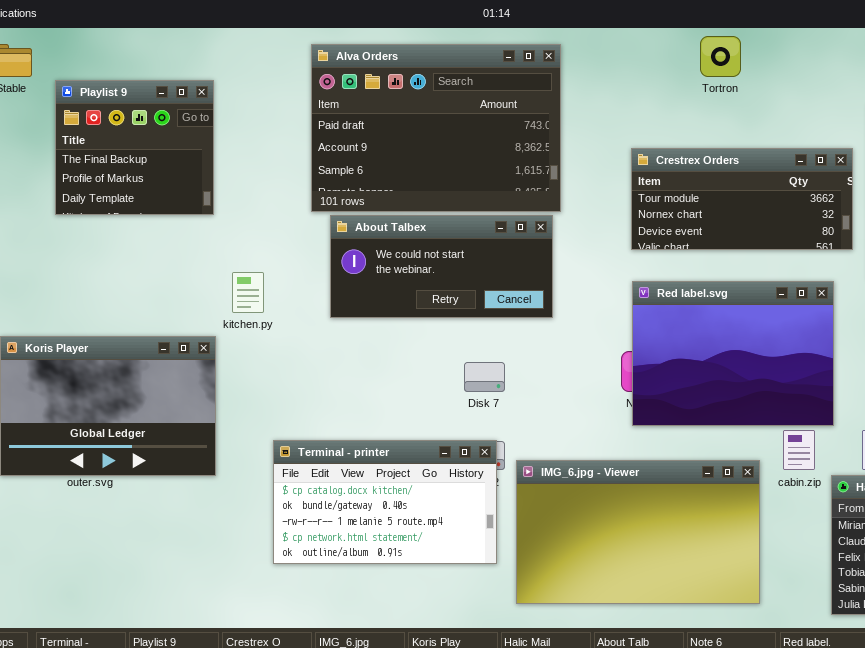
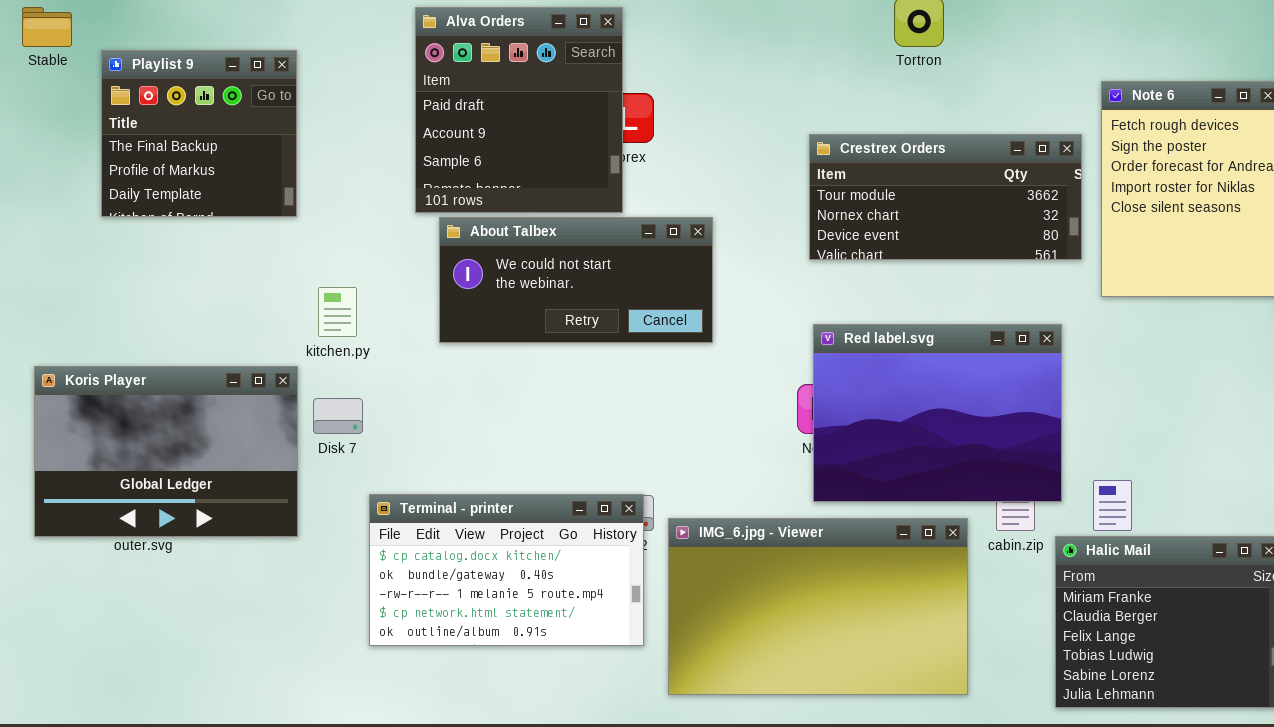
Alva Orders: [311,44,561,212] -> [415,7,623,213], resized
Red label.svg: [632,281,834,426] -> [813,324,1062,502], moved
Disk 7: [464,362,505,392] -> [313,398,363,434], moved

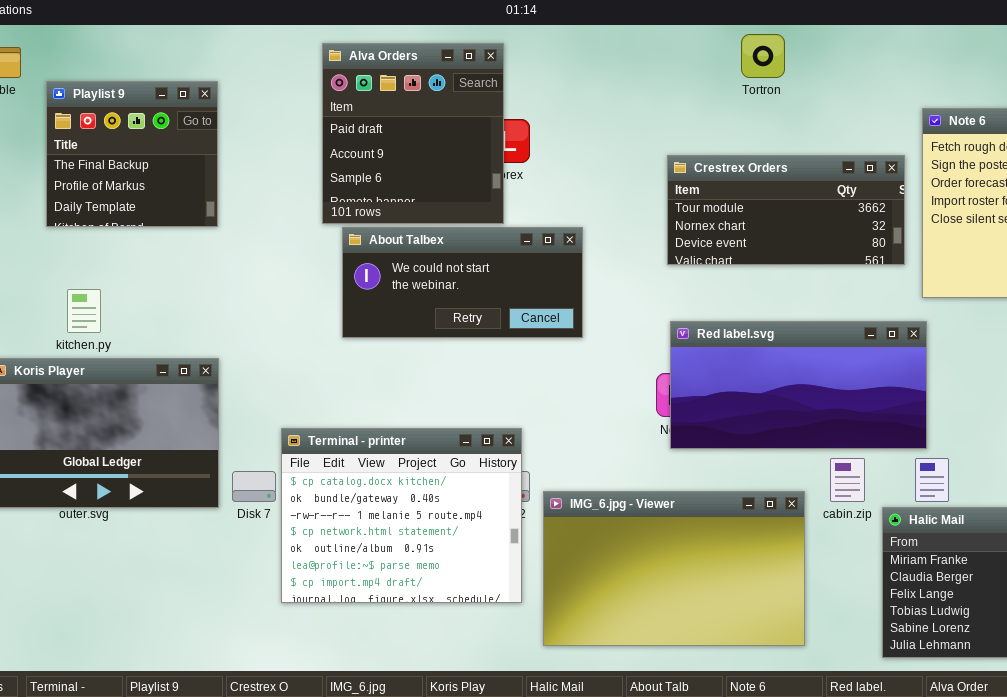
kitchen.py: [318,287,357,337] -> [67,289,101,333], moved
Red label.svg: [813,324,1062,502] -> [670,321,927,449], resized
Disk 7: [313,398,363,434] -> [232,471,276,502], moved
Terminal - printer: [369,494,644,646] -> [281,428,522,603], resized

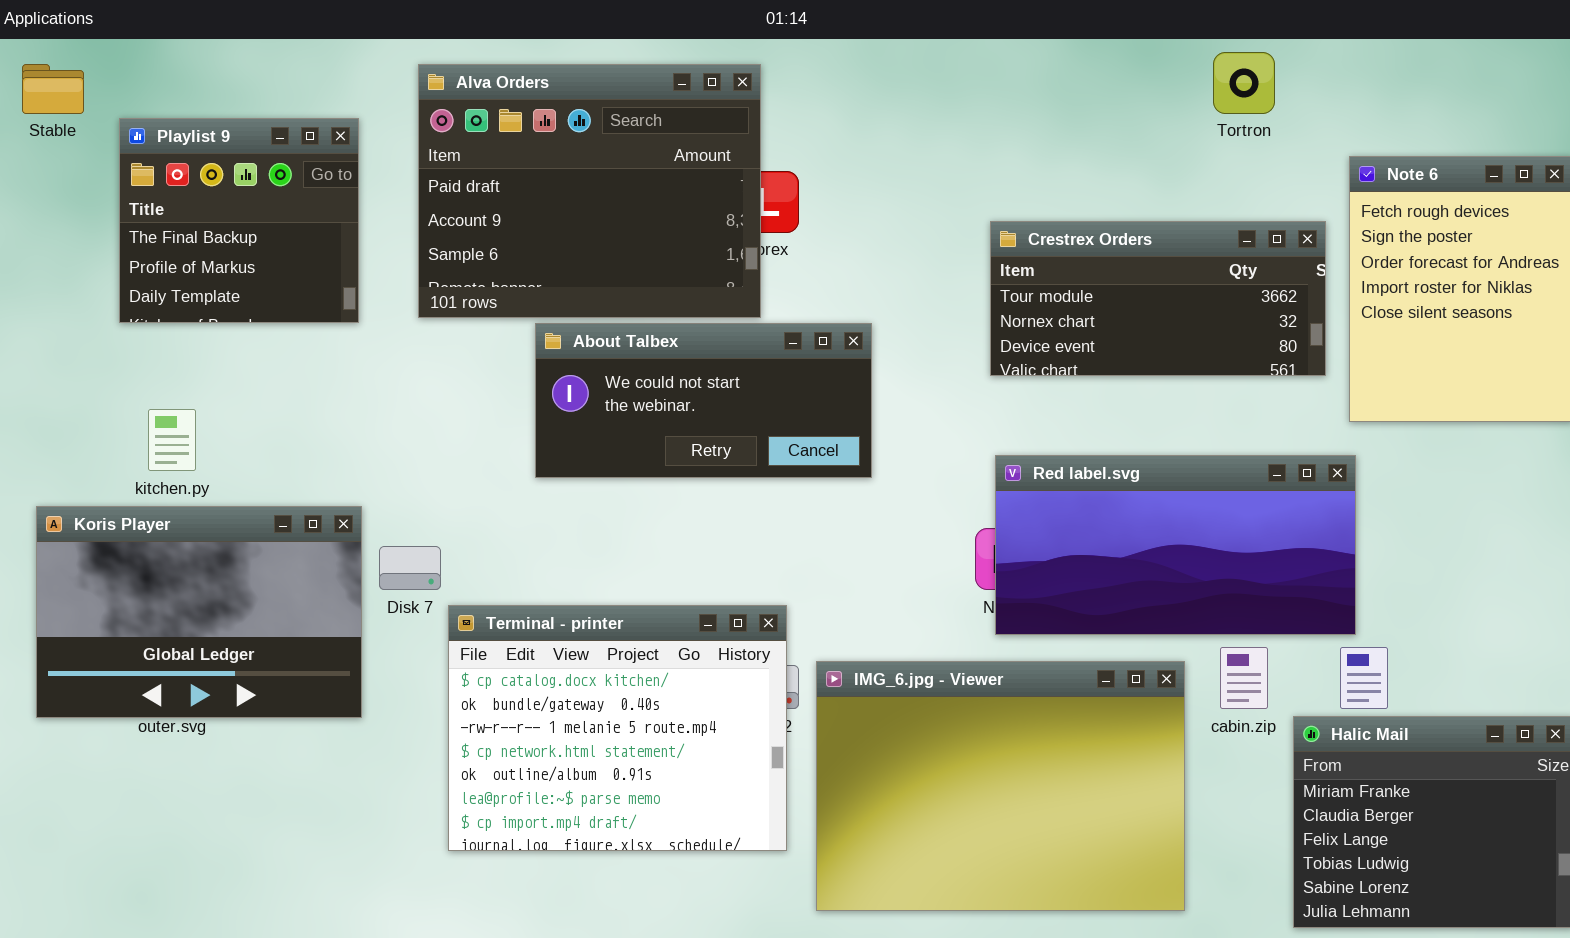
Tortron: [741,34,785,78] -> [1213,52,1275,114], moved
Alva Orders: [322,43,504,224] -> [418,64,761,318], resized
Disk 7: [232,471,276,502] -> [379,546,441,590], moved
IMG_6.jpg - Viewer: [543,491,805,646] -> [816,661,1185,911], resized

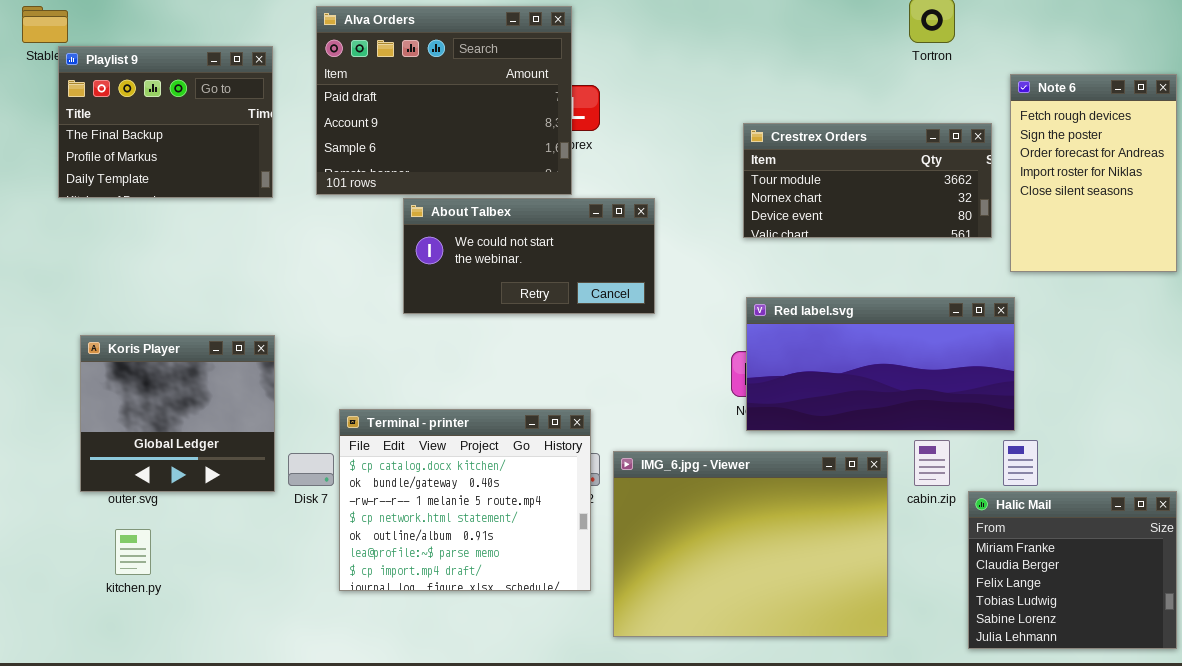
Playlist 9: [119,118,359,323] -> [58,46,273,198], resized
kitchen.py: [148,409,196,471] -> [115,529,151,575], moved
Koris Player: [36,506,362,718] -> [80,335,275,492], resized
Disk 7: [379,546,441,590] -> [288,453,334,486], moved

